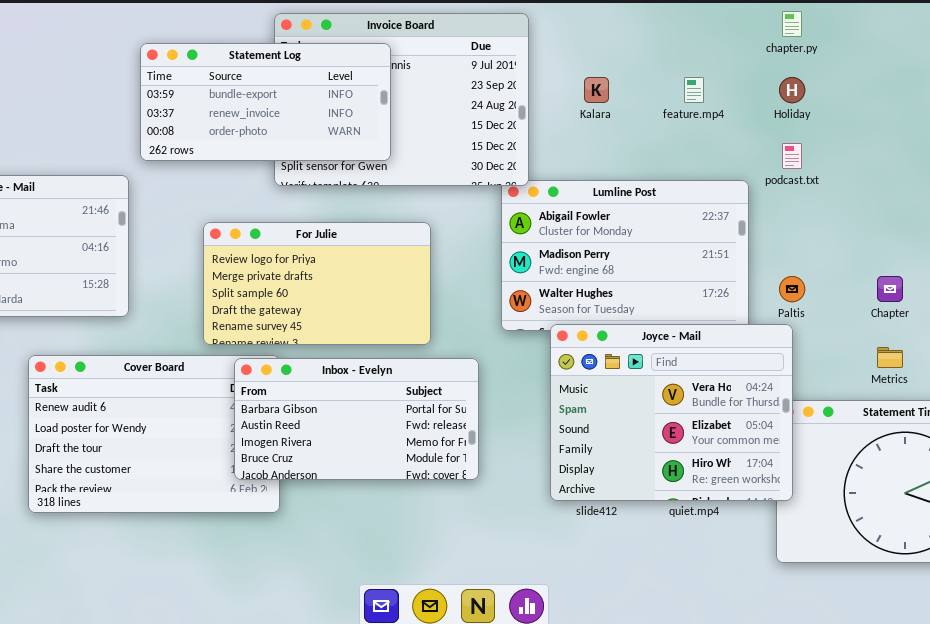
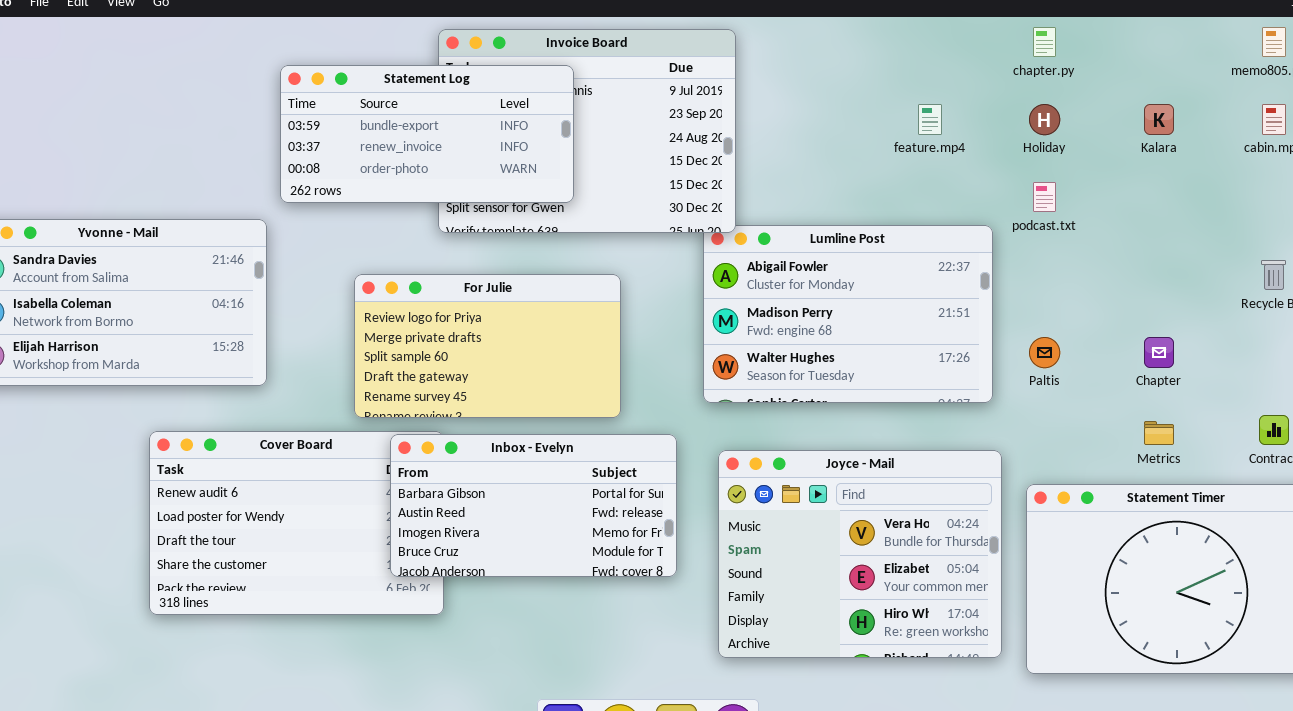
Kalara: [584,77,609,103] -> [1144,104,1174,135], moved
Joyce - Mail: [550,324,793,501] -> [718,450,1002,658], moved

